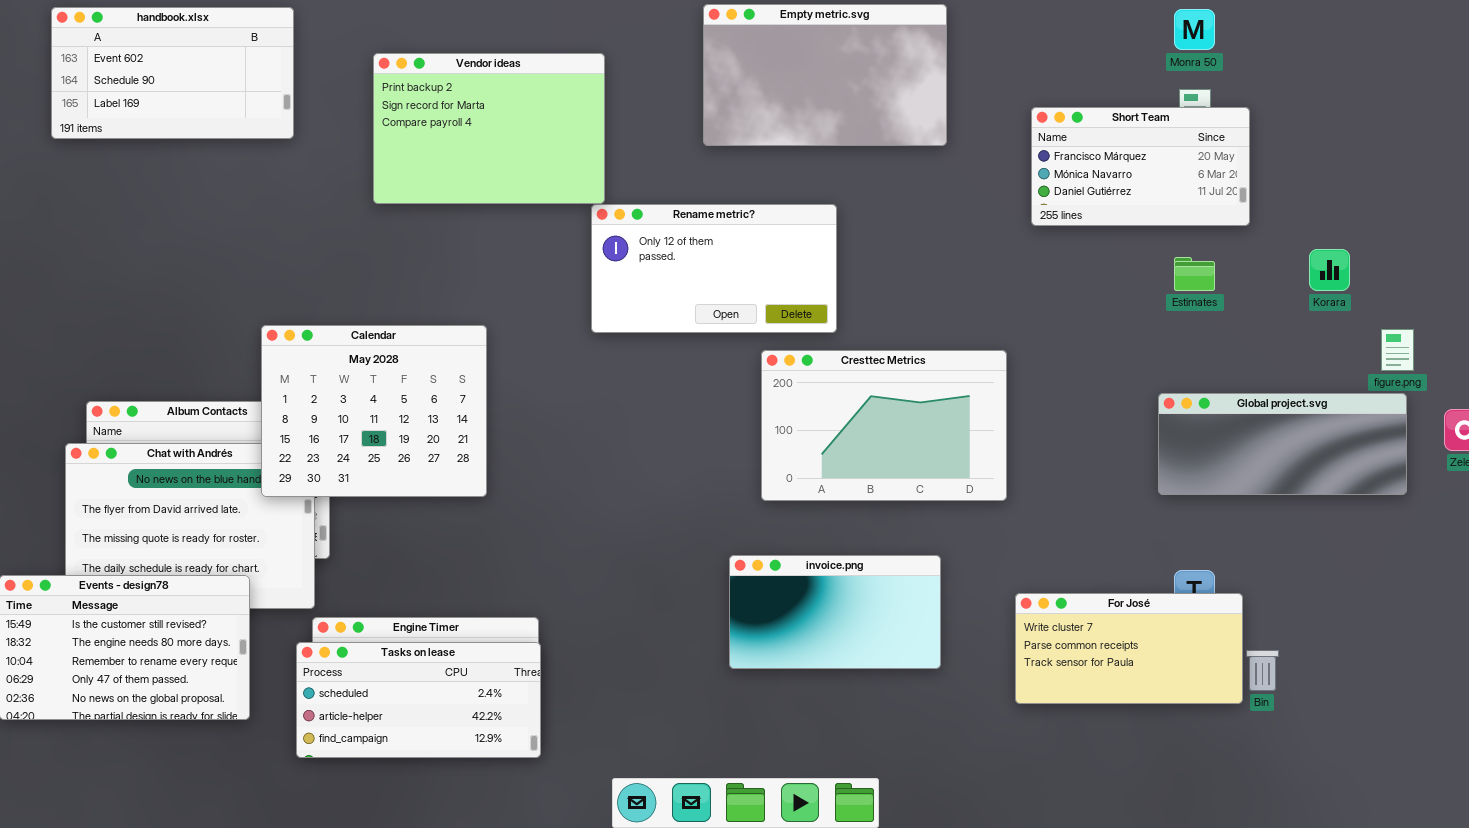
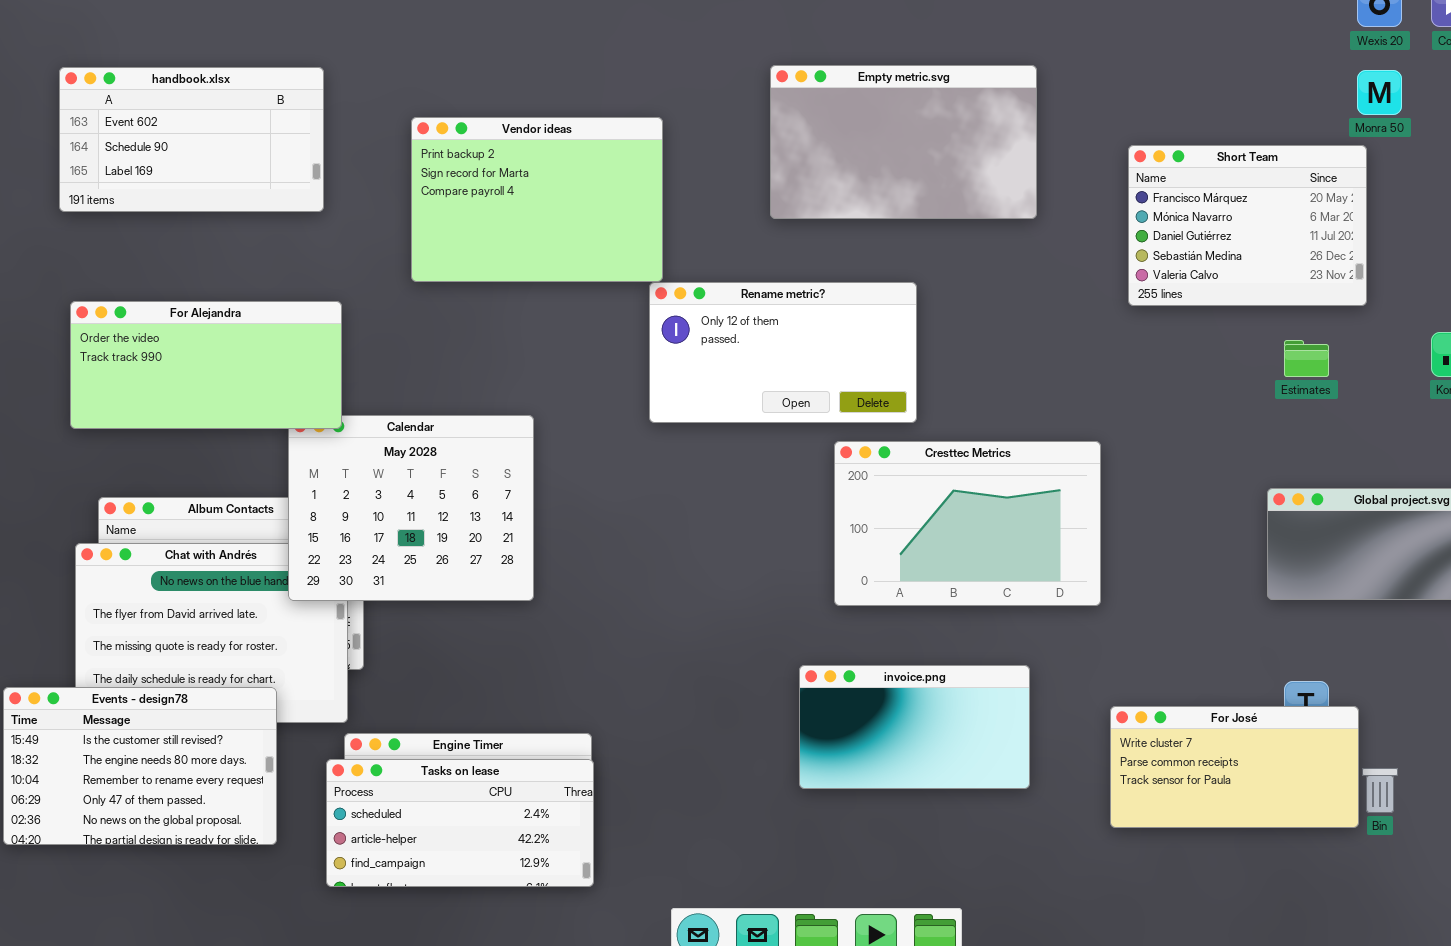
Monra 50: [1174,9,1215,50] -> [1357,70,1402,115], moved
Short Team: [1031,107,1250,226] -> [1128,145,1367,306], resized
For Alejandra: none -> [70,301,342,429], opened

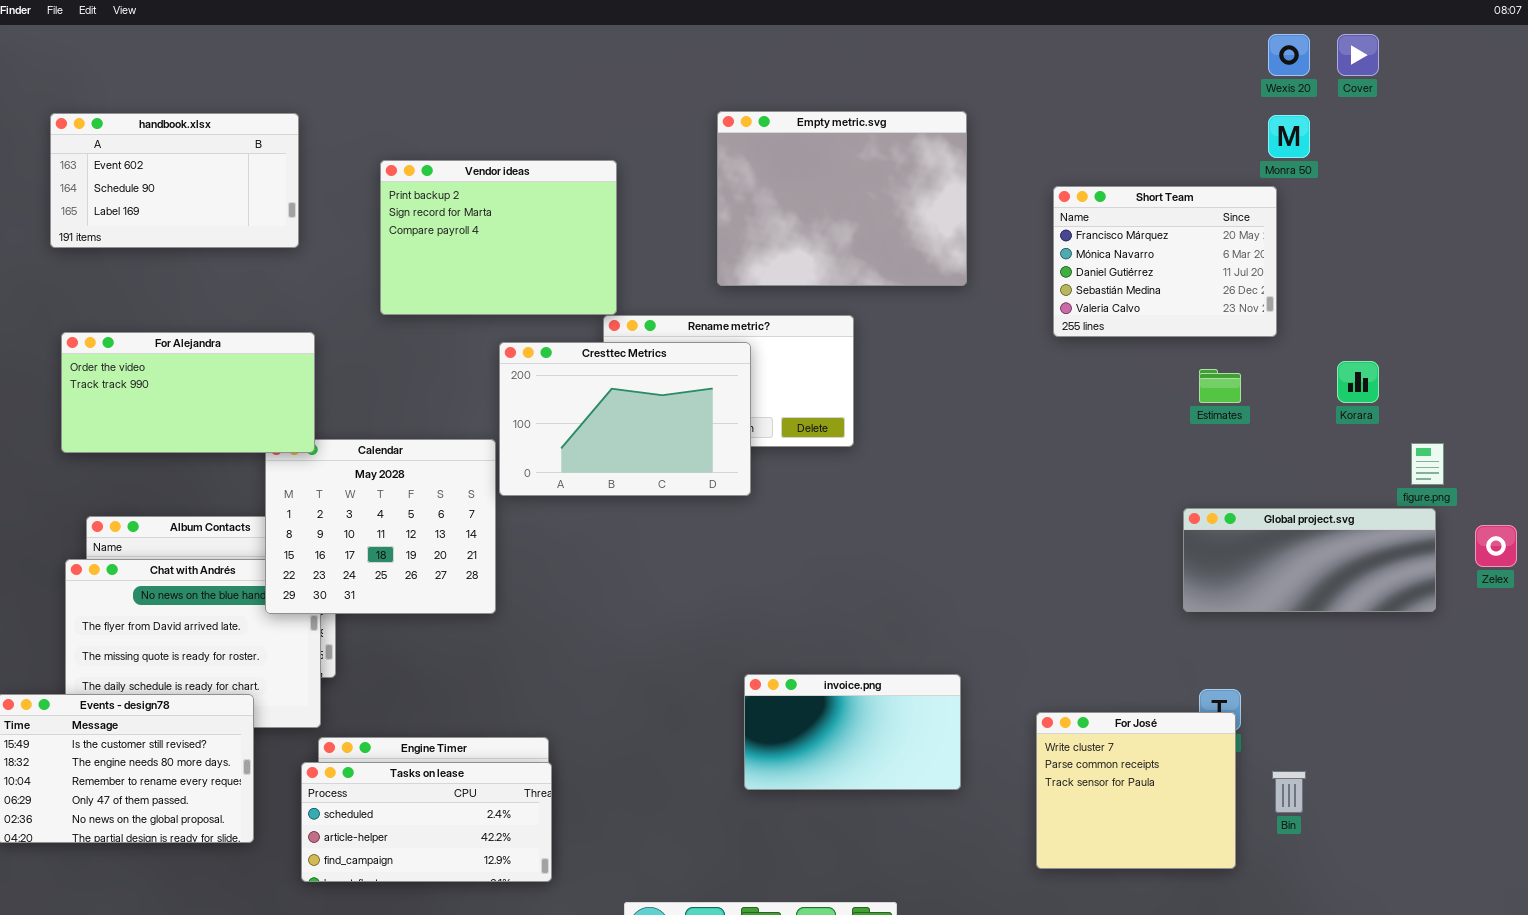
Empty metric.svg: [770,65,1037,219] -> [717,111,967,286], resized
Cresttec Metrics: [834,441,1101,606] -> [499,342,751,496], moved
For José: [1110,706,1359,828] -> [1036,712,1236,869], resized

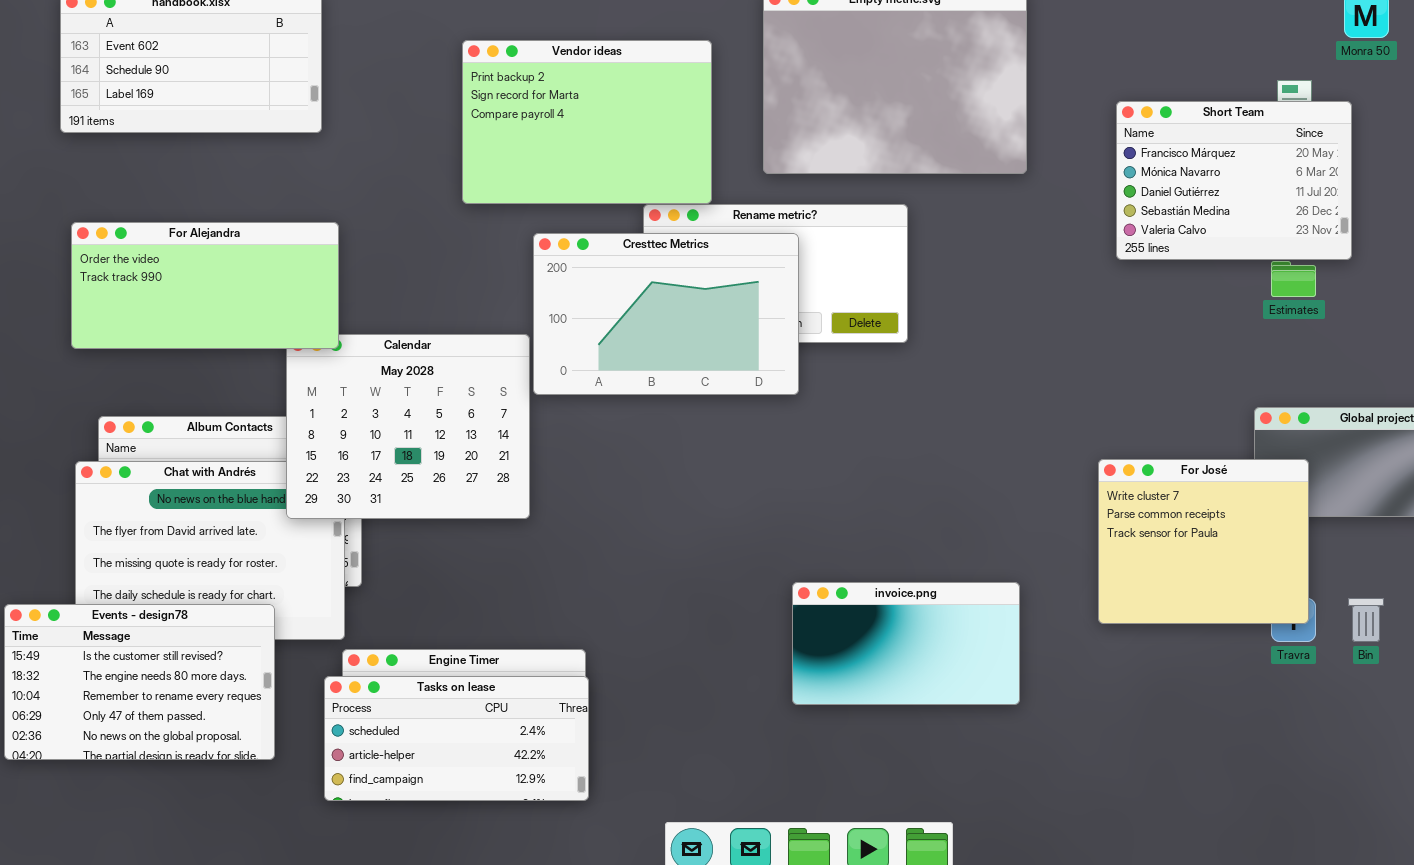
Vendor ideas: [380,160,617,315] -> [462,40,712,204], moved
Short Team: [1053,186,1277,337] -> [1116,101,1352,260], moved
For José: [1036,712,1236,869] -> [1098,459,1309,624], moved
Bin: [1272,771,1306,813] -> [1348,598,1384,642], moved

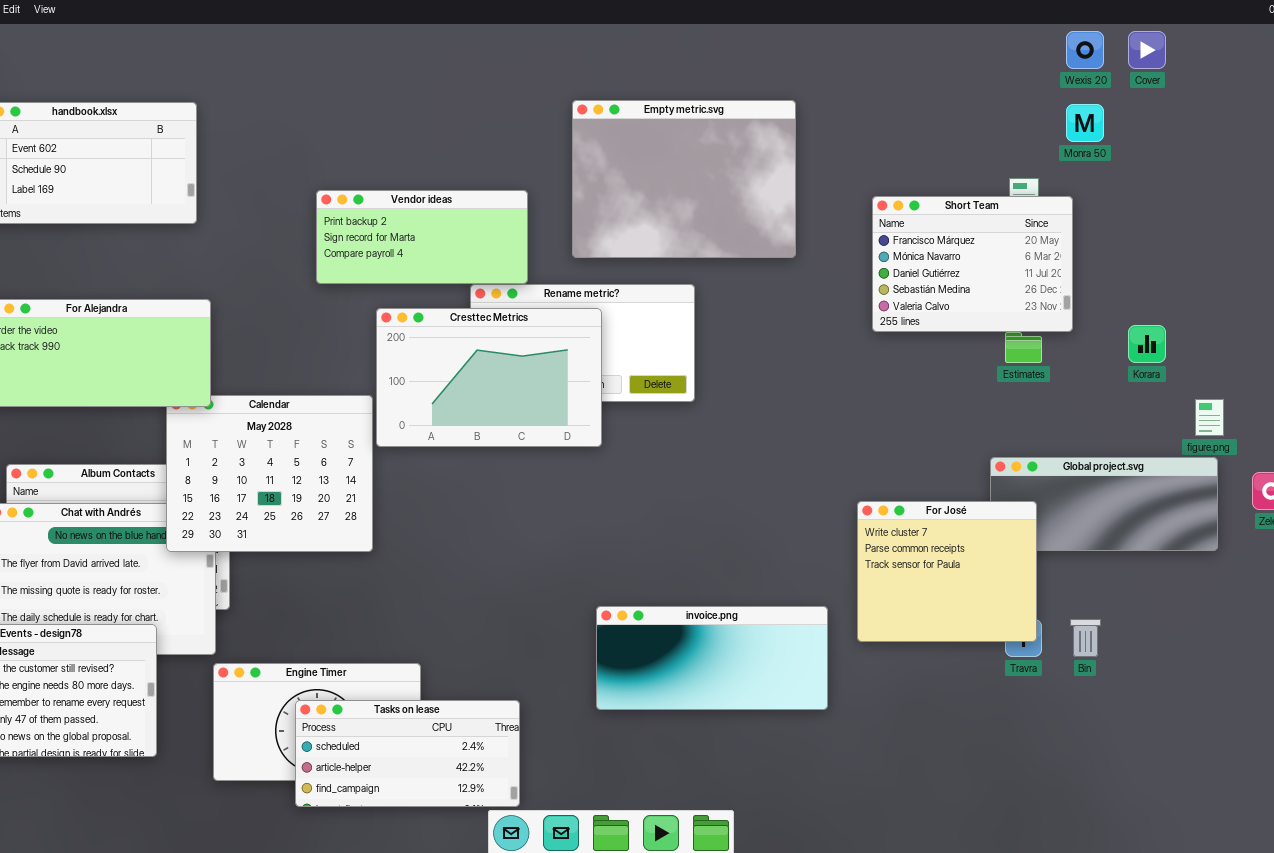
Vendor ideas: [462,40,712,204] -> [316,190,528,284], resized
invoice.png: [792,582,1020,705] -> [596,606,828,710], resized
Tasks on lease: [324,676,589,801] -> [295,700,520,807], moved

